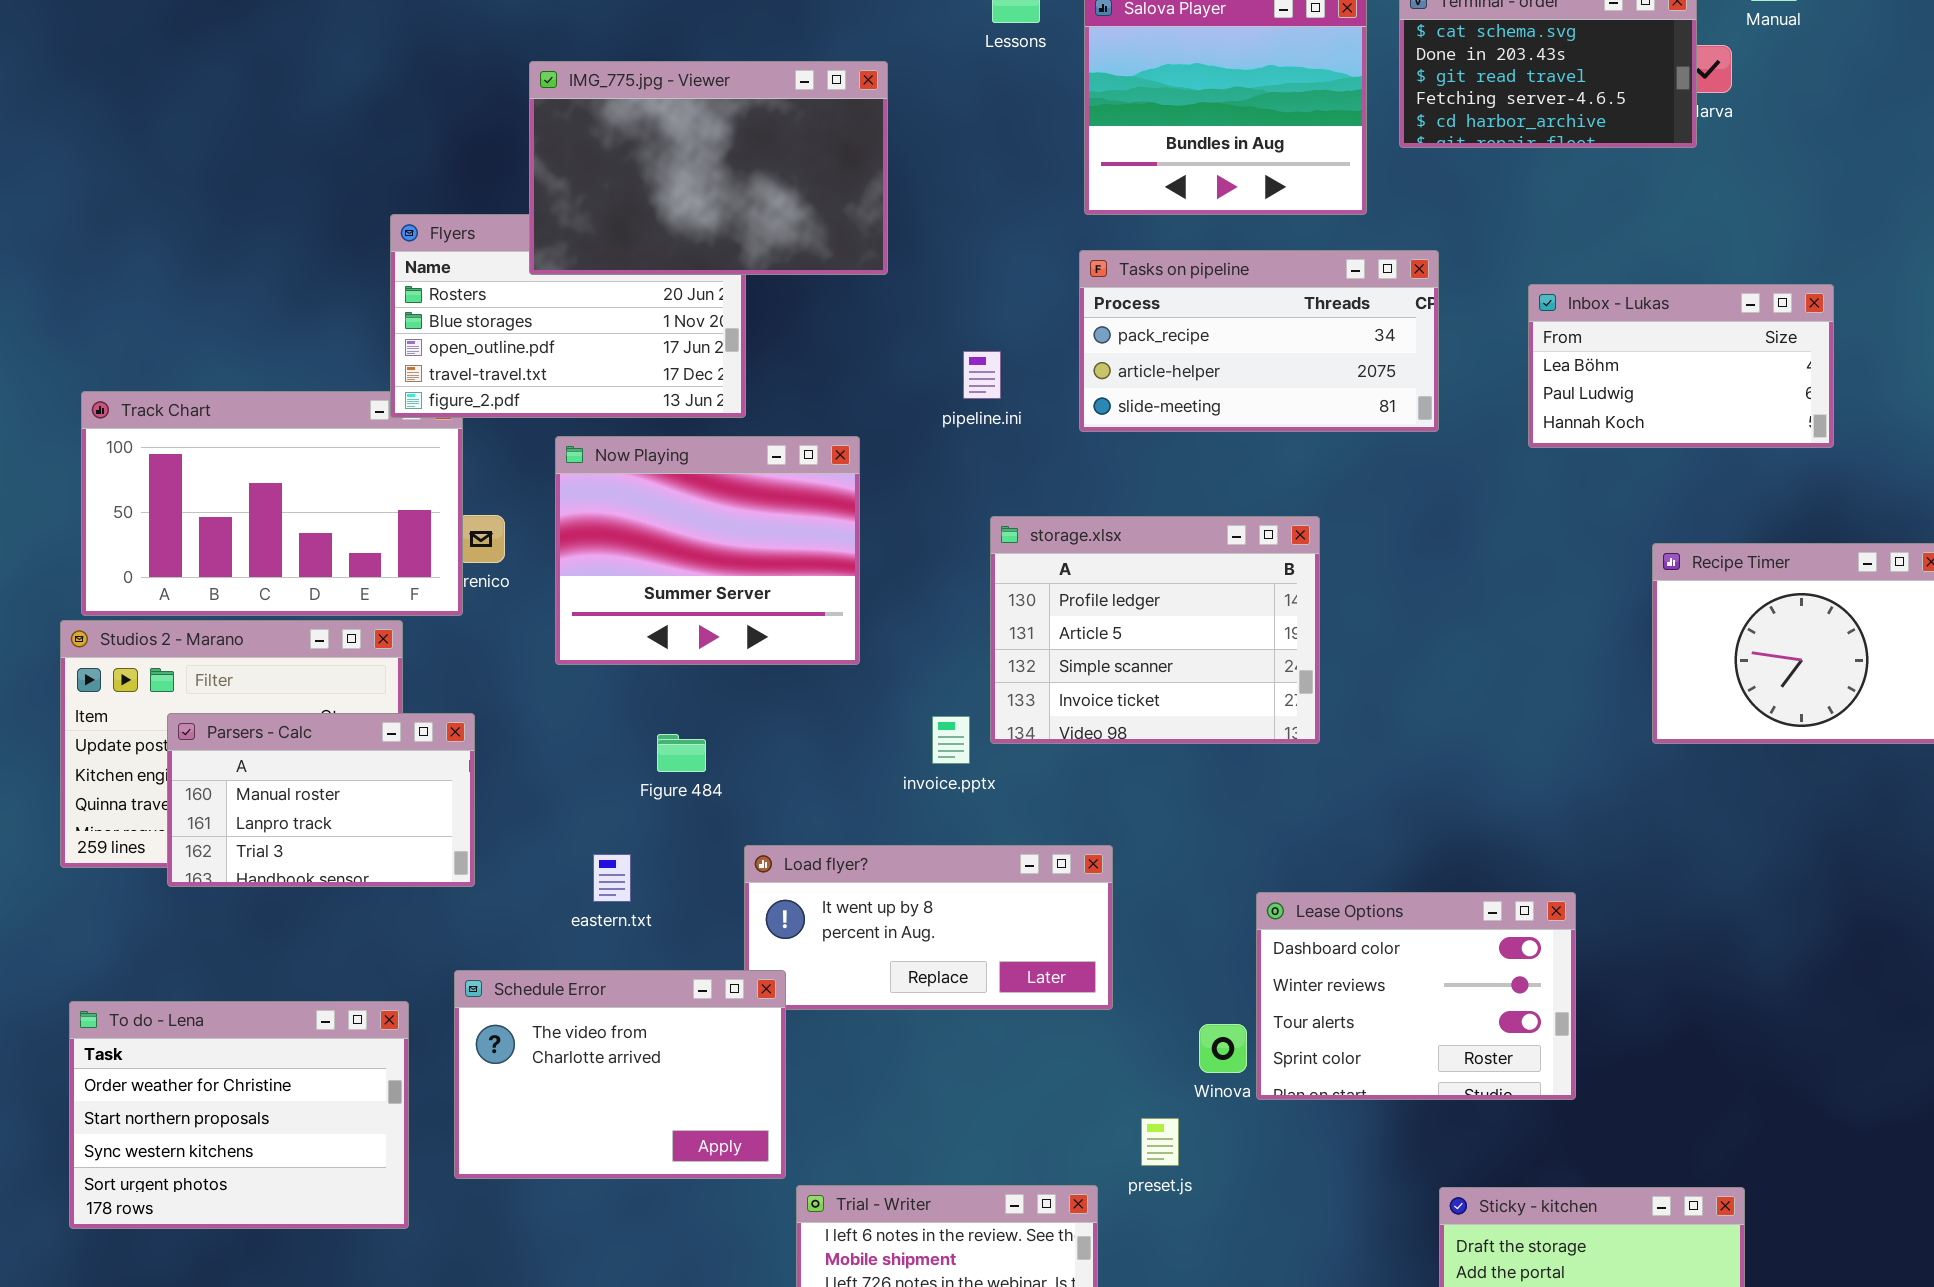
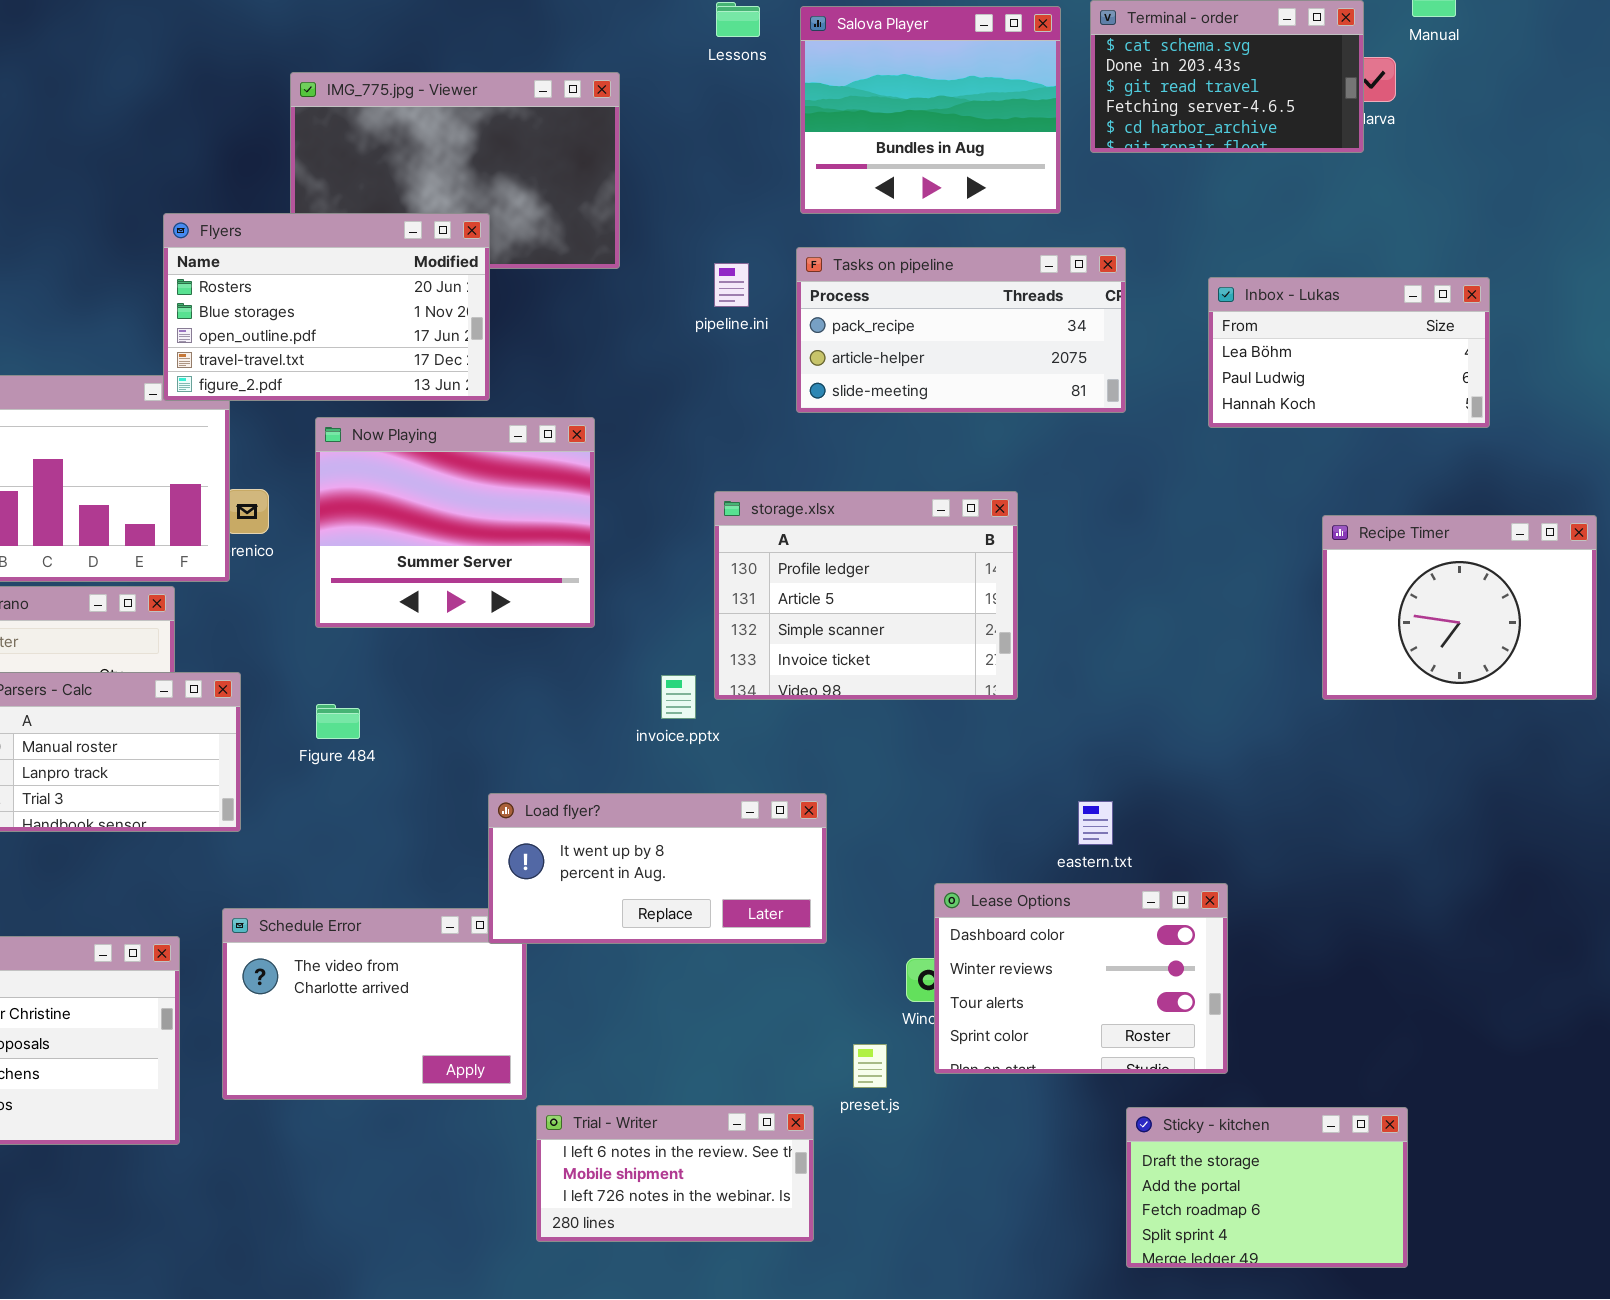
Flyers: [390,214,746,418] -> [163,213,490,401], raised
pipeline.ini: [963,351,1001,399] -> [714,263,749,307], moved
Figure 484: [657,734,706,772] -> [316,704,360,739], moved
Load flyer?: [744,845,1113,1010] -> [488,793,827,944], raised
eastern.txt: [593,854,631,902] -> [1078,801,1113,845], moved
Lease Options: [1256,892,1576,1100] -> [934,883,1228,1074], moved

